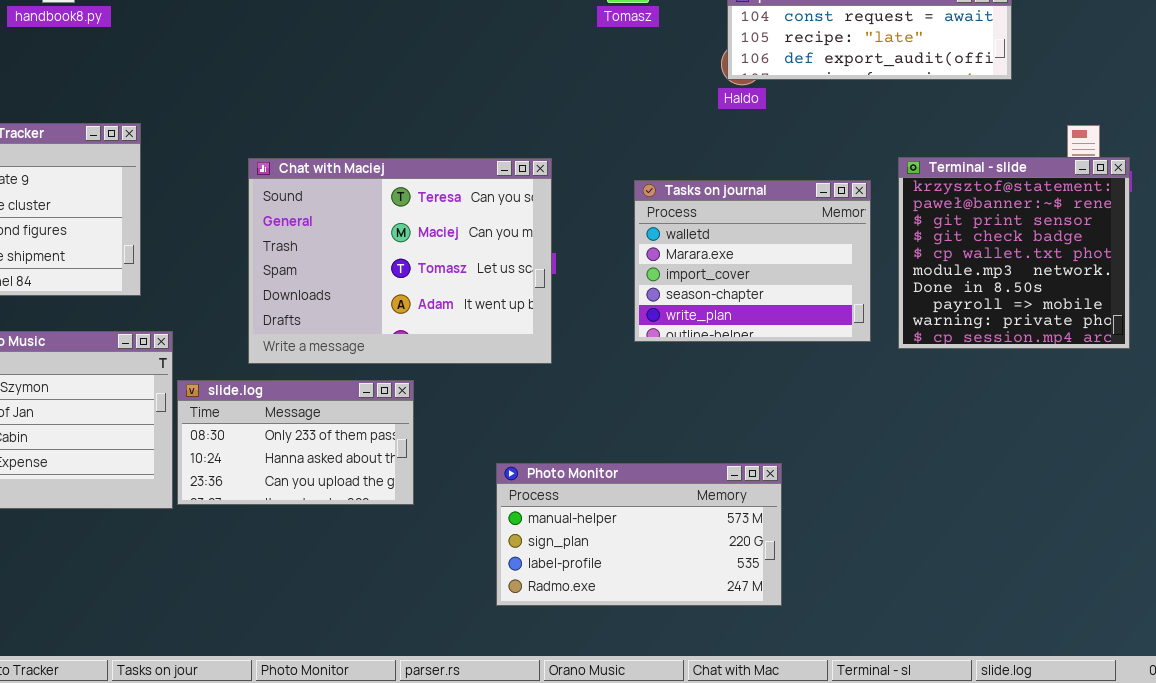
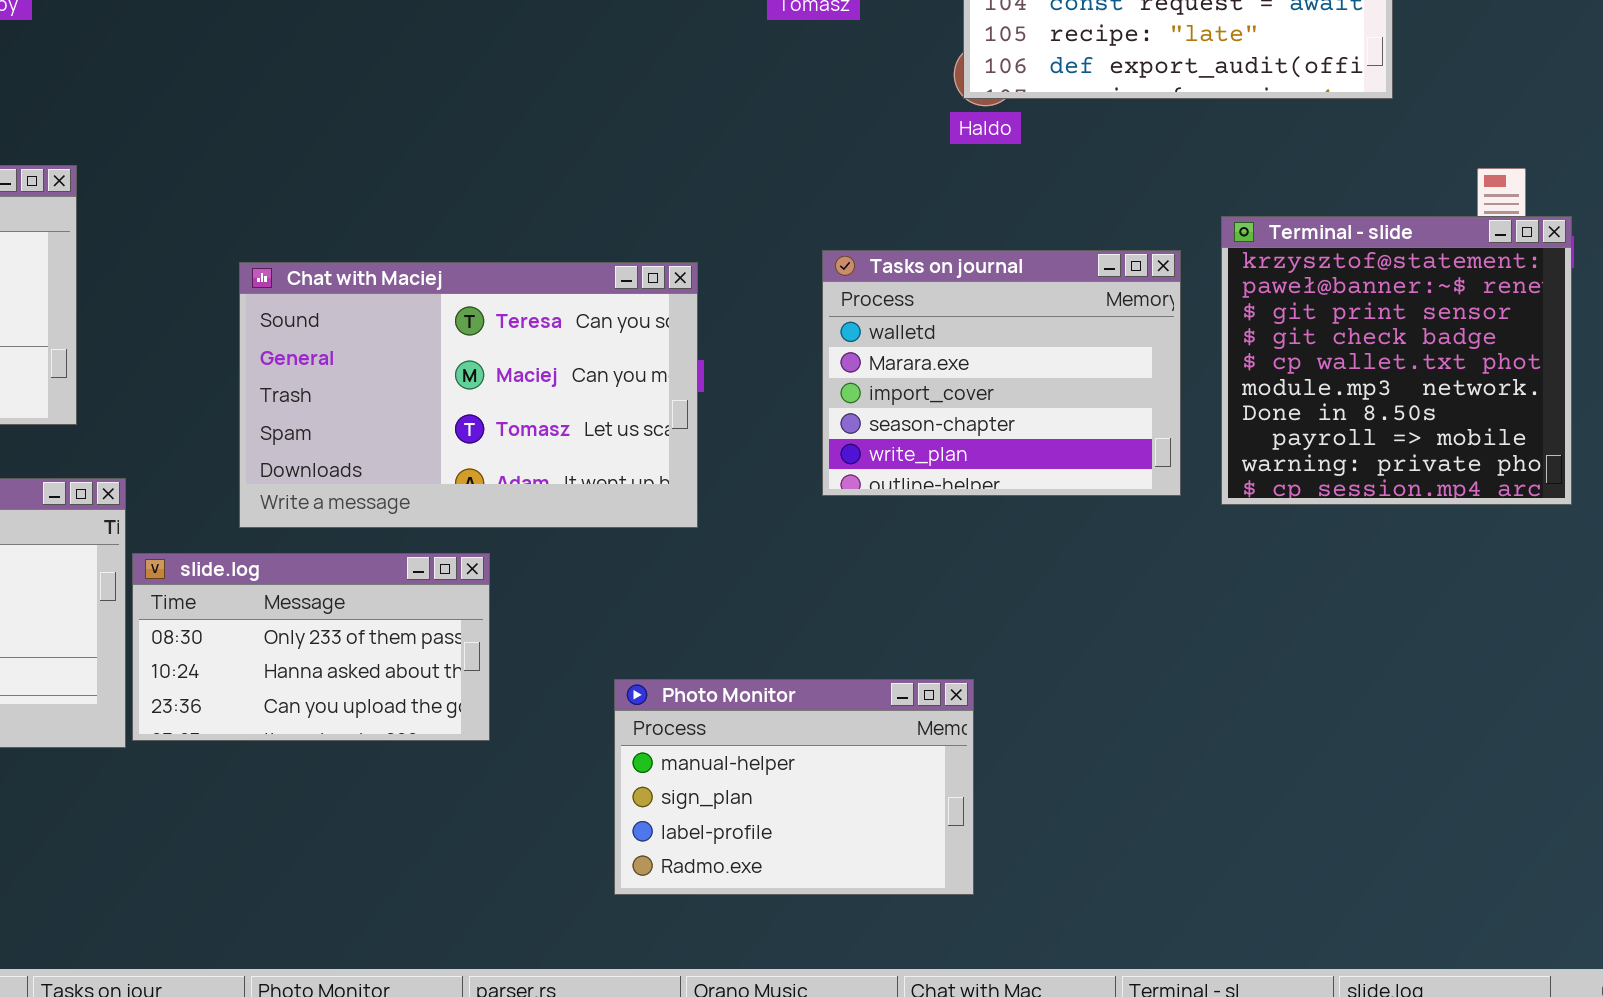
Chat with Maciej: [248,158,552,364] -> [239,262,698,528], resized
Photo Monitor: [496,463,782,606] -> [614,679,974,895], resized

